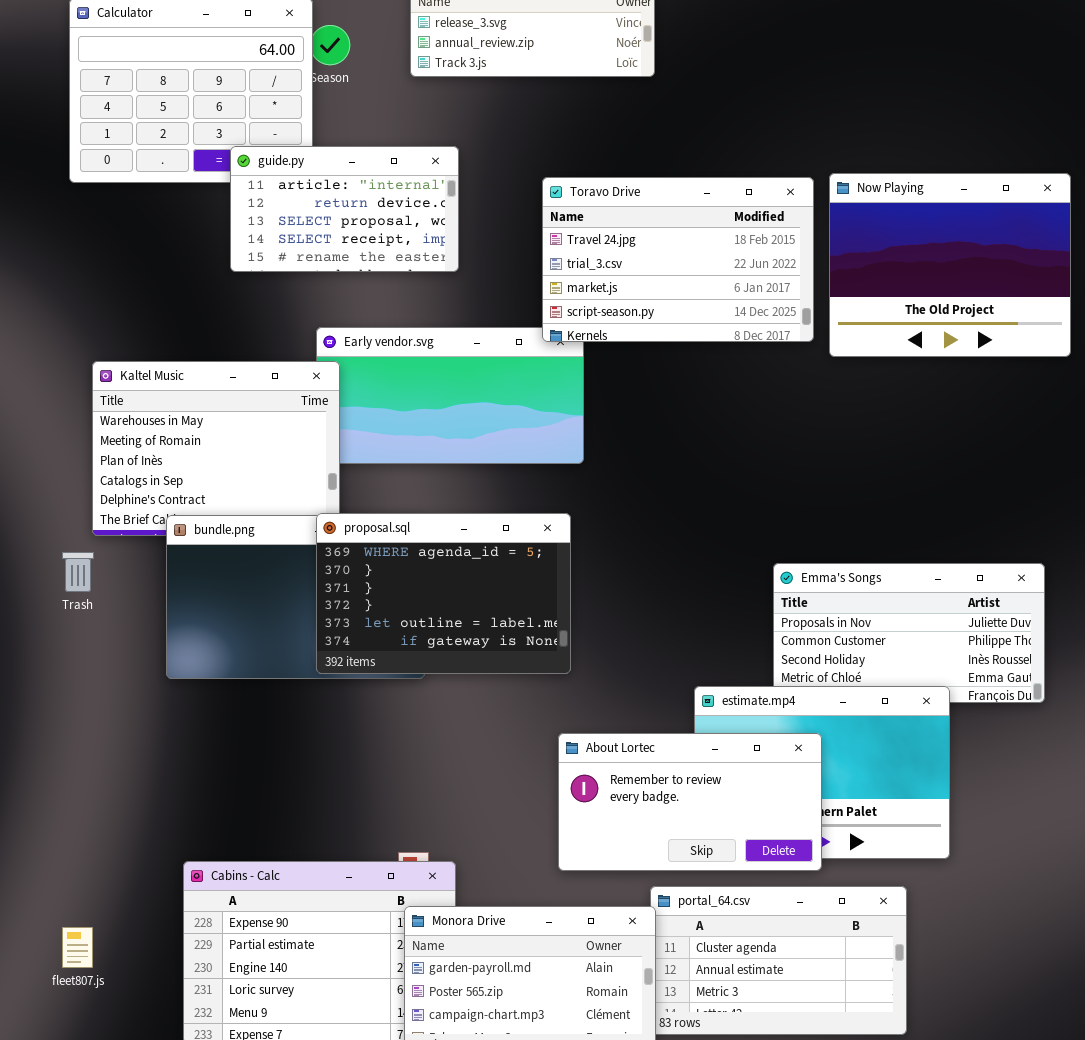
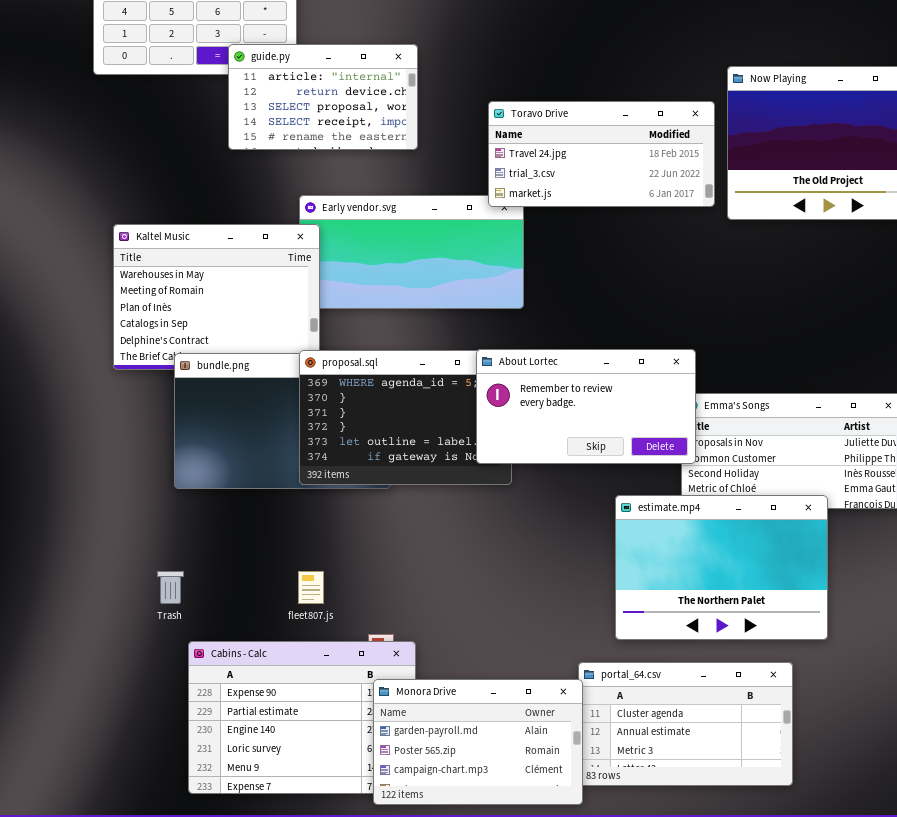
Toravo Drive: [542,177,814,342] -> [488,101,715,207], resized
Trash: [62,552,94,592] -> [157,571,184,604], moved
About Lortec: [558,733,822,871] -> [476,349,696,464], moved
fleet807.js: [62,927,93,968] -> [298,571,324,604], moved

